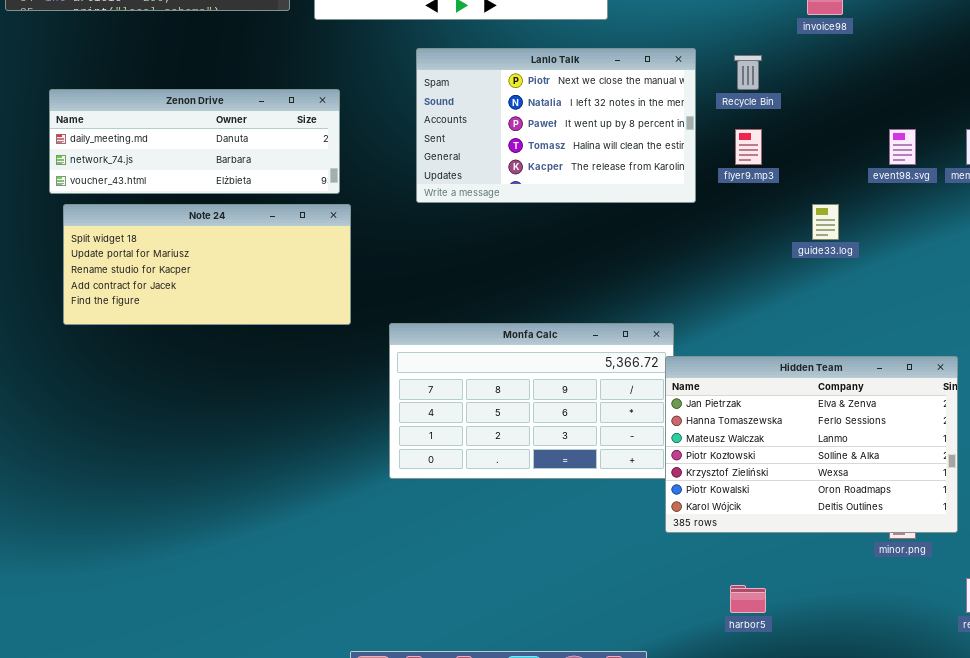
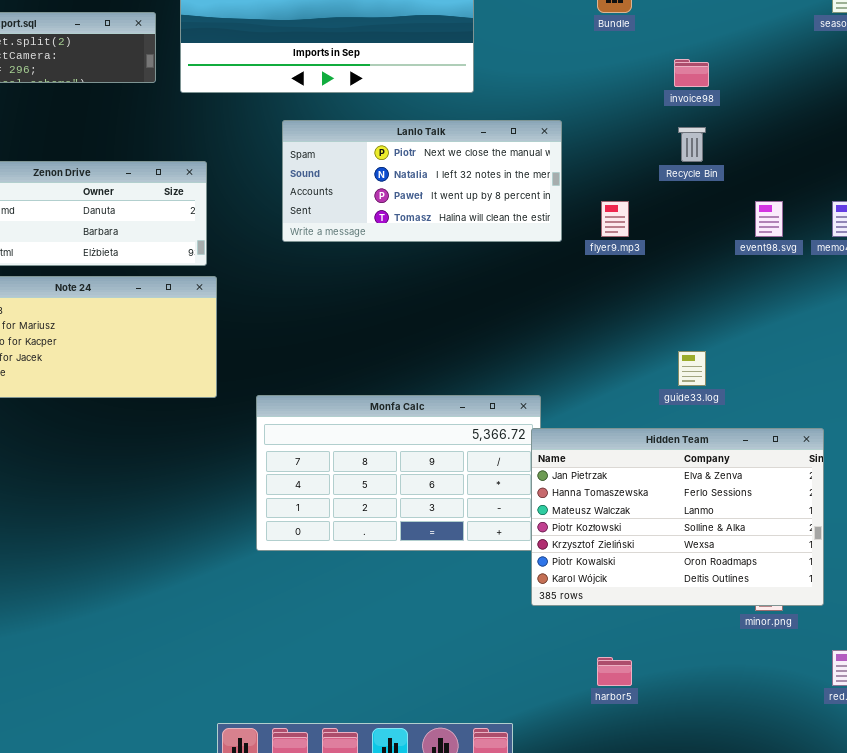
Lanlo Talk: [416,48,696,203] -> [282,120,562,242], resized
Recycle Bin: [734,55,762,90] -> [678,127,706,162], moved
guide33.log: [812,204,839,240] -> [678,351,706,386], moved

